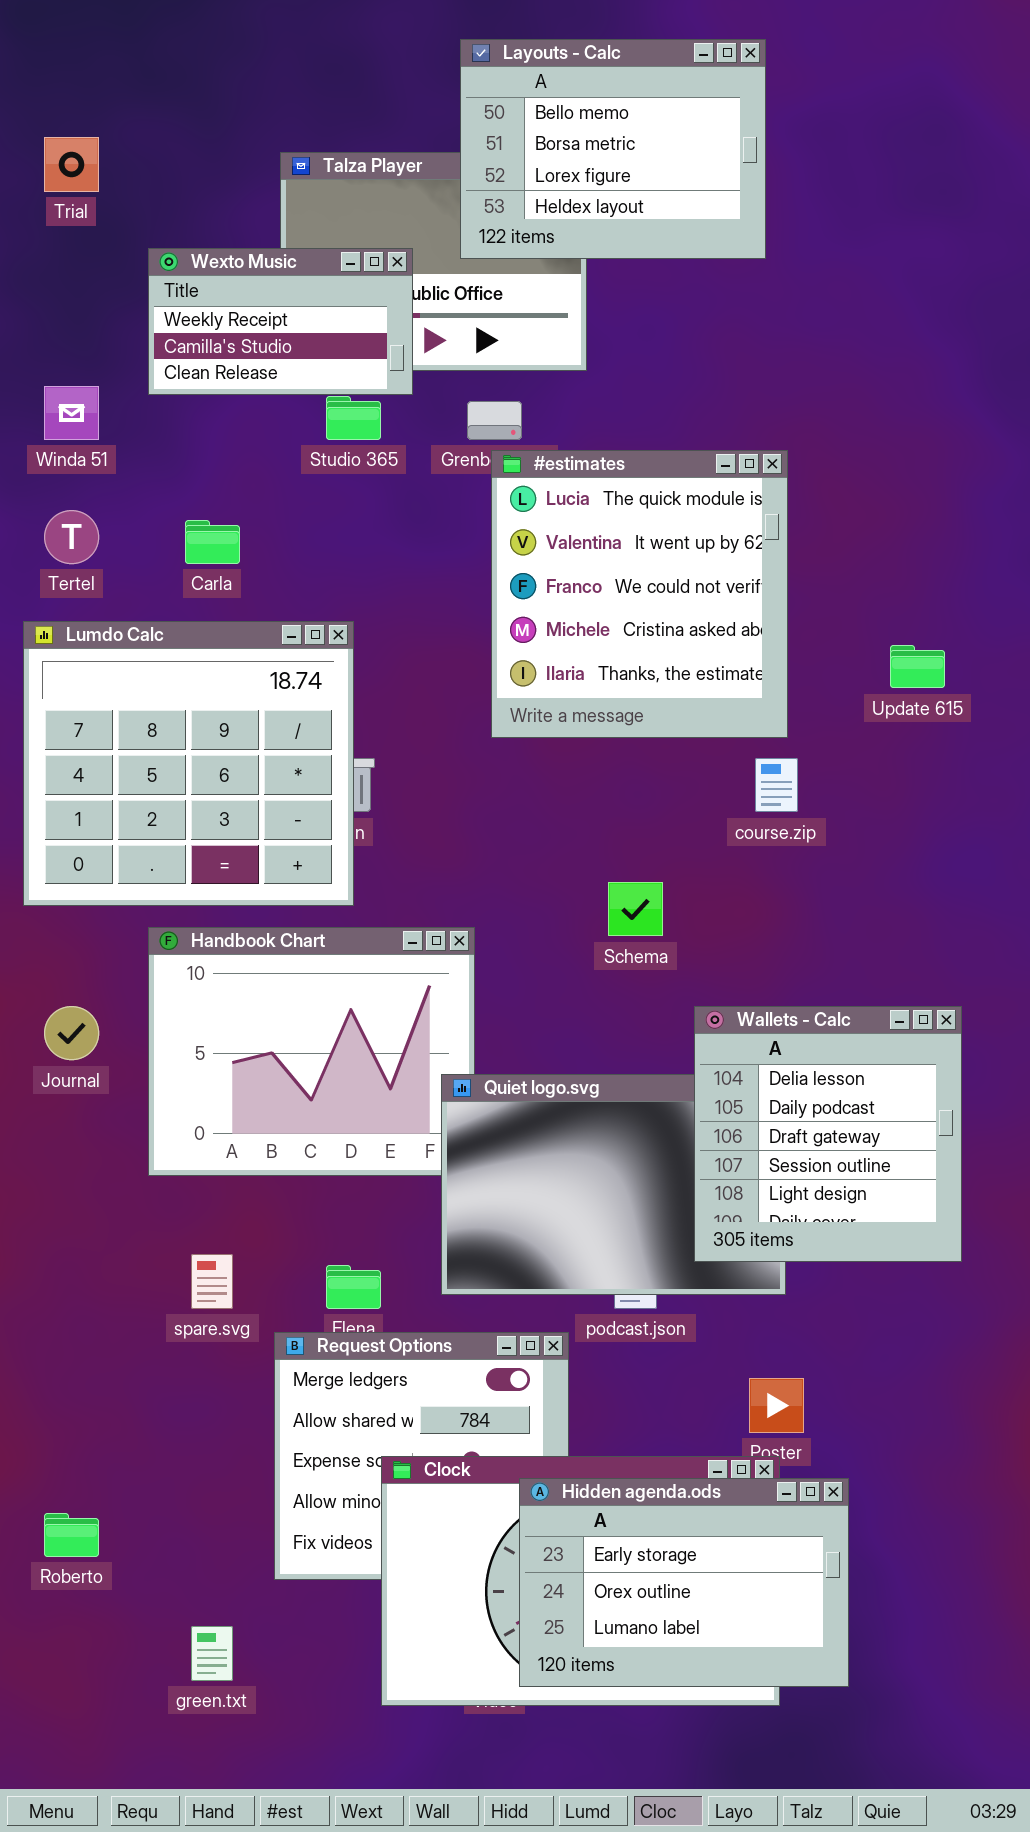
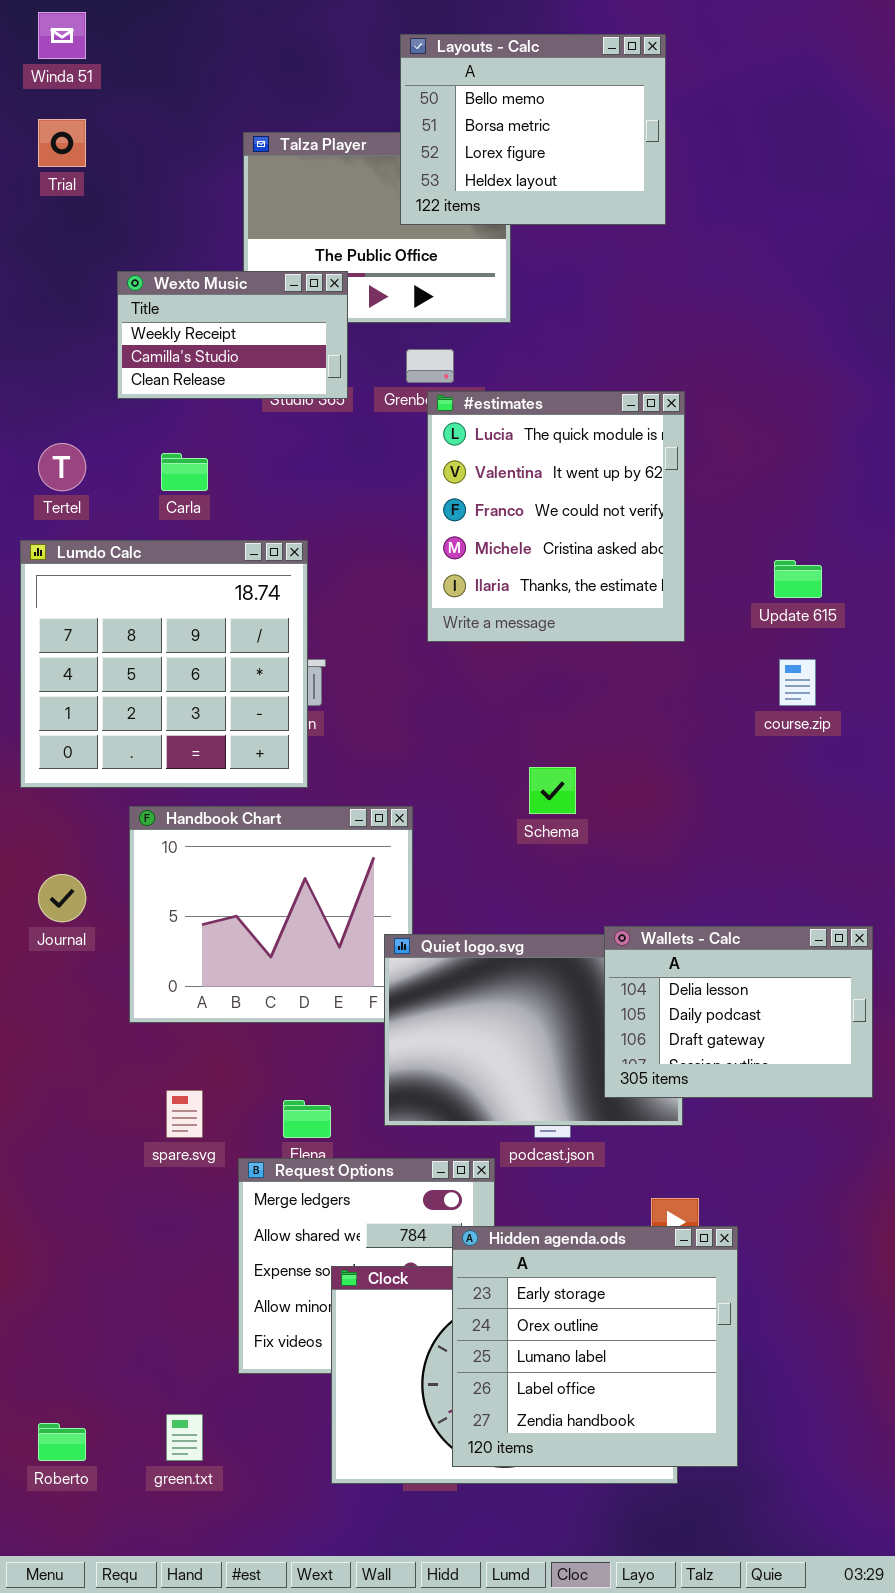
Wexto Music: [148,248,413,395] -> [117,271,348,399], moved
Winda 51: [44,386,99,440] -> [38,12,86,59], moved
course.zip: [755,758,798,812] -> [779,659,816,706], moved
Wallets - Calc: [694,1006,962,1262] -> [604,926,873,1098], resized
Hidden agenda.ods: [519,1478,849,1687] -> [452,1226,738,1467], resized
Roberto: [44,1513,99,1557] -> [38,1423,86,1461], moved

